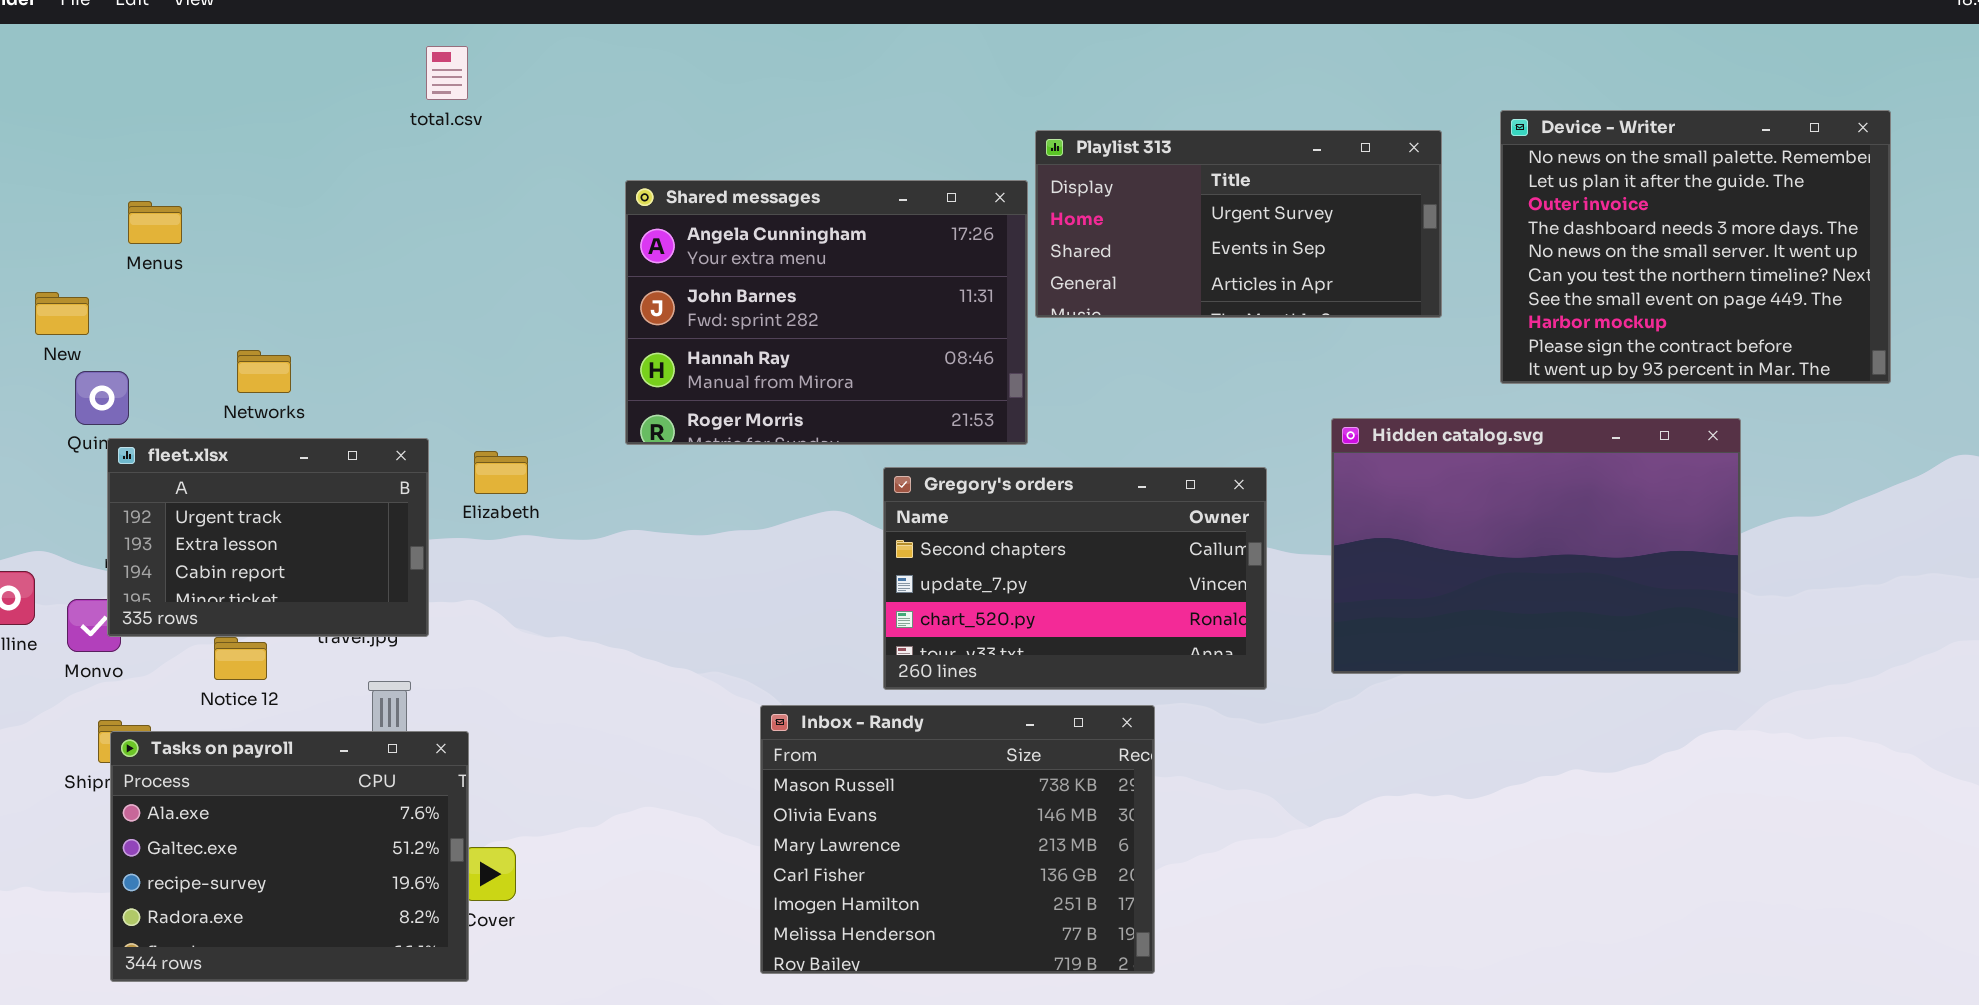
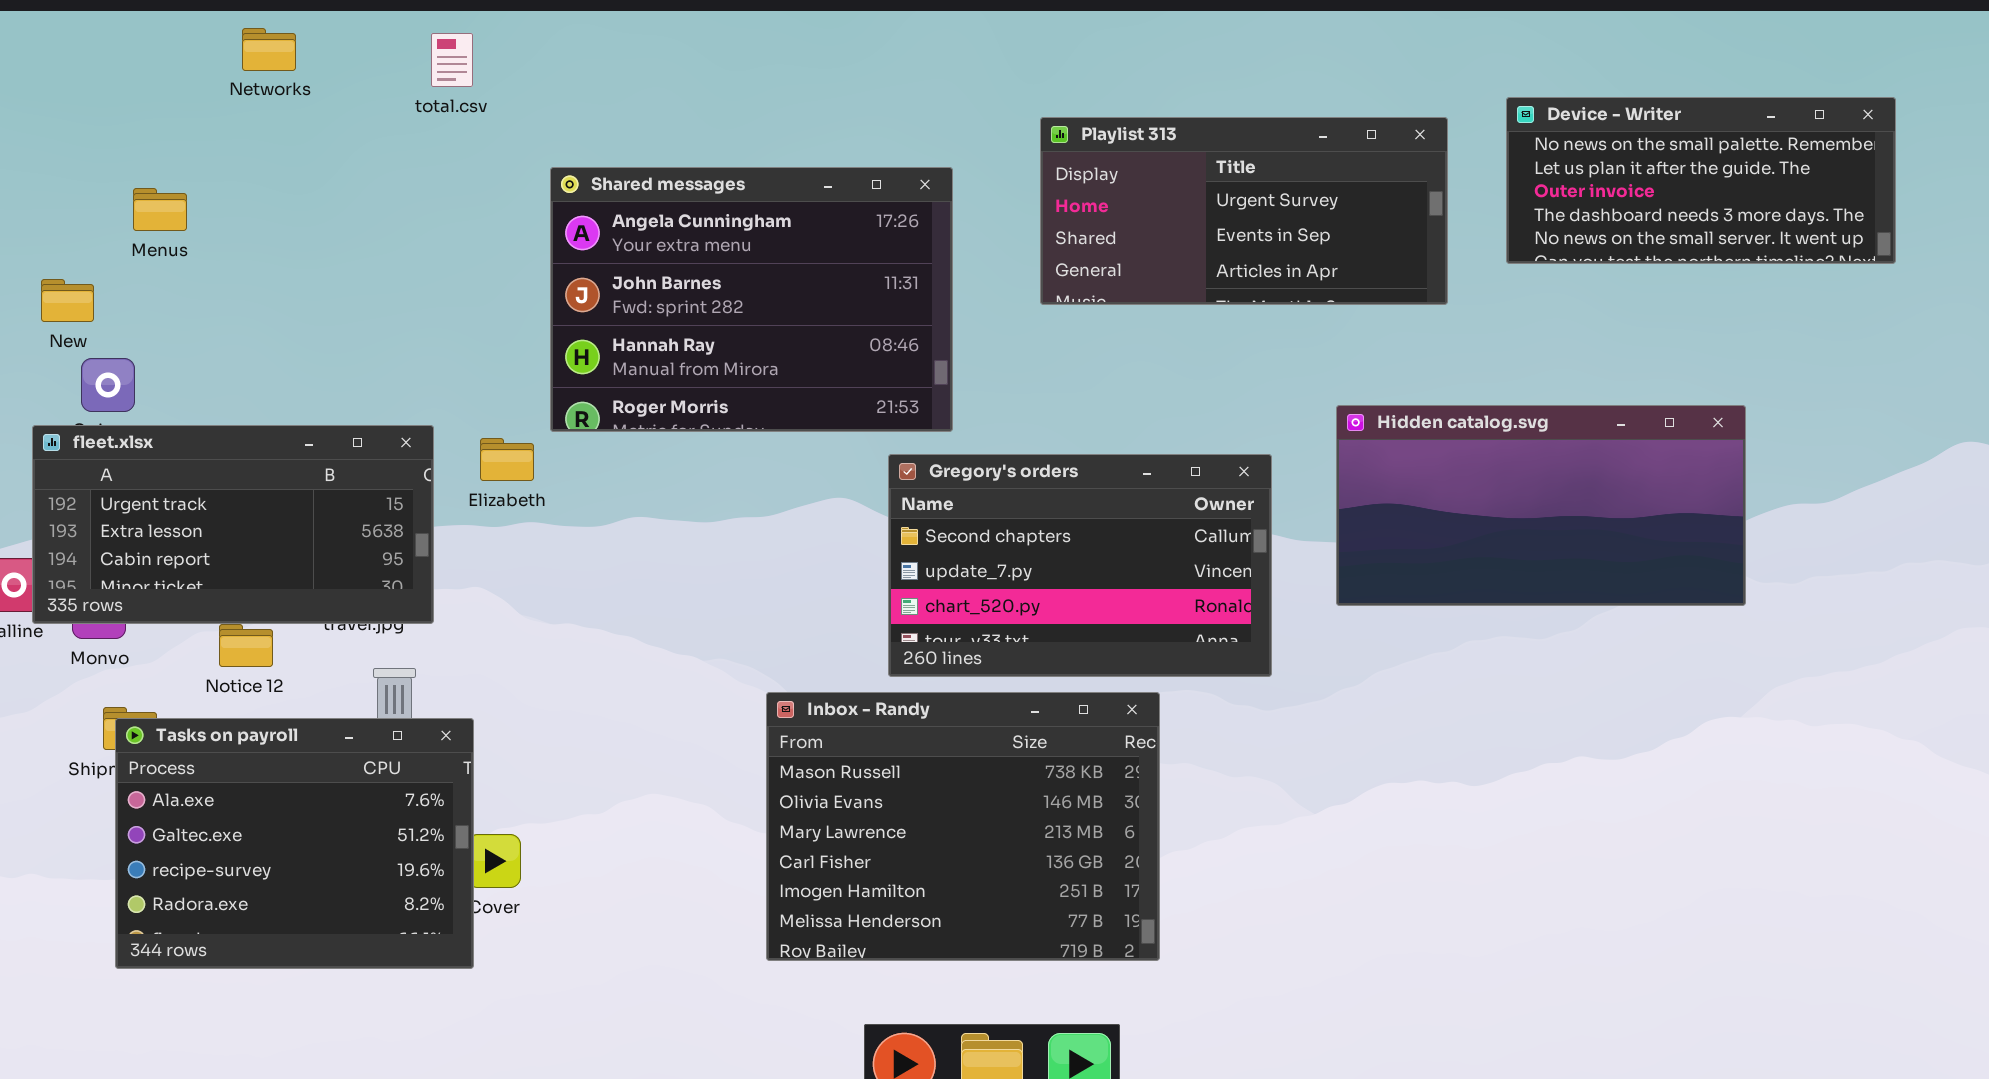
Device - Writer: [1500,110,1891,384] -> [1506,97,1896,264], resized
Shared messages: [625,180,1028,445] -> [550,167,953,432], moved
Networks: [237,350,291,393] -> [242,28,296,71], moved
Hidden catalog.svg: [1331,418,1741,674] -> [1336,405,1746,606], resized
fleet.xlsx: [107,438,429,637] -> [32,425,434,624], resized

